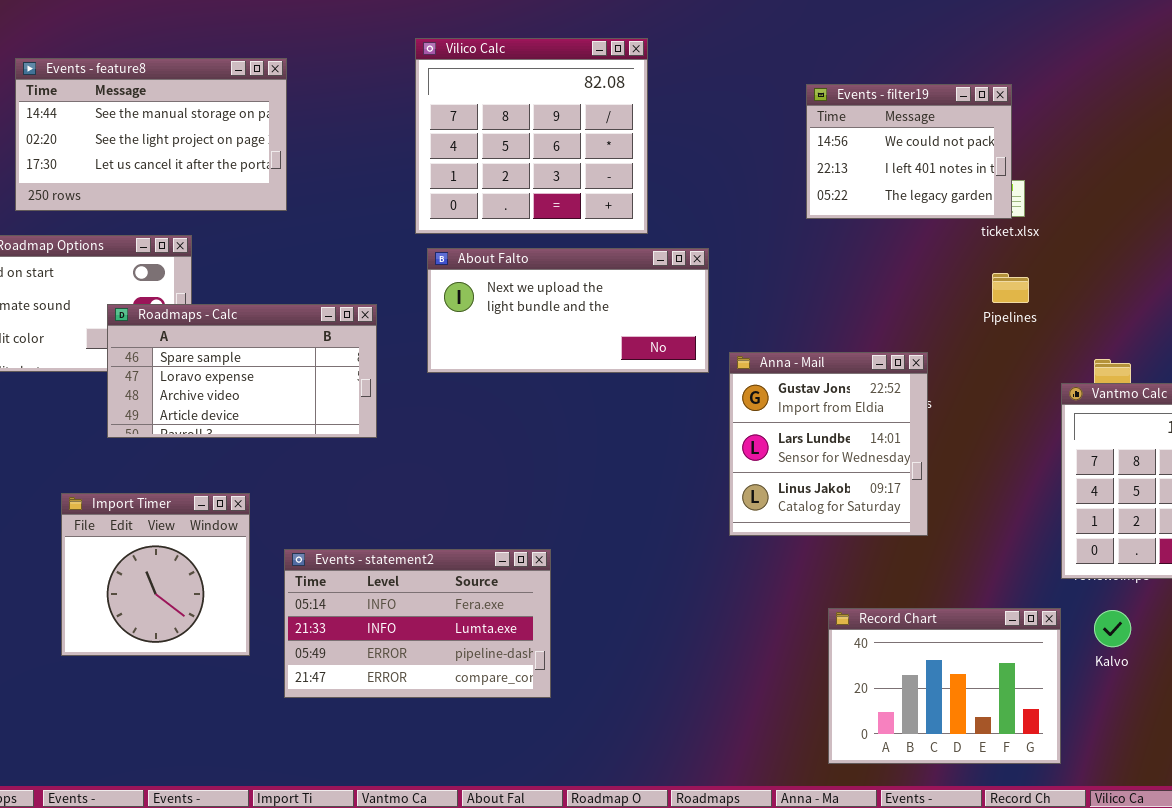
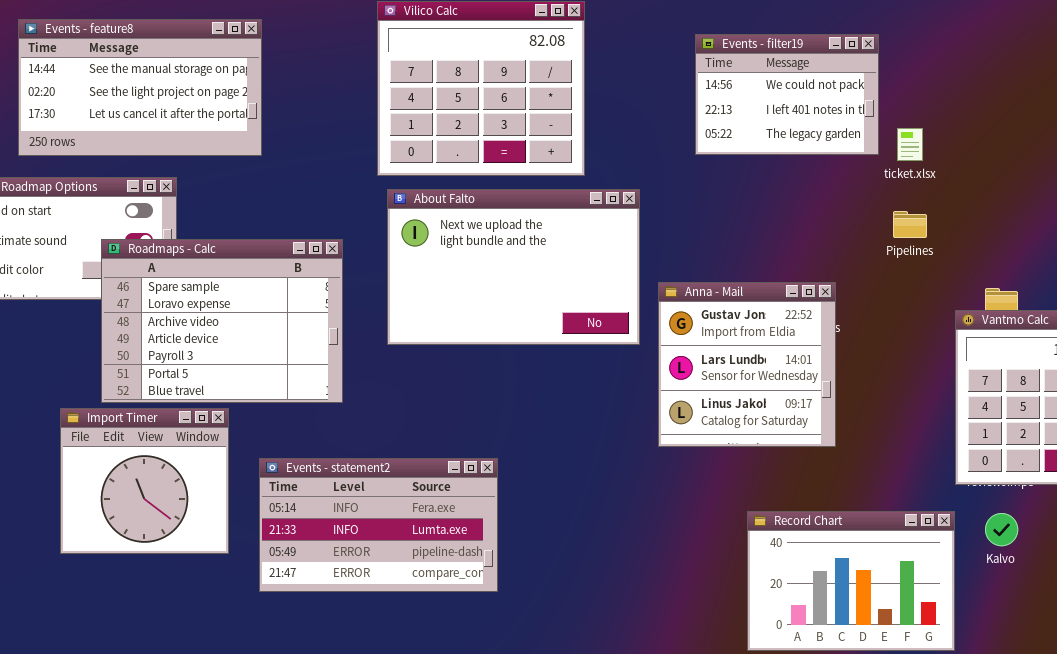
Events - filter19: [806,84,1012,219] -> [695,34,879,155], moved
About Falto: [427,248,709,373] -> [387,189,640,345], resized
Roadmaps - Calc: [107,304,377,438] -> [101,239,343,403], resized

